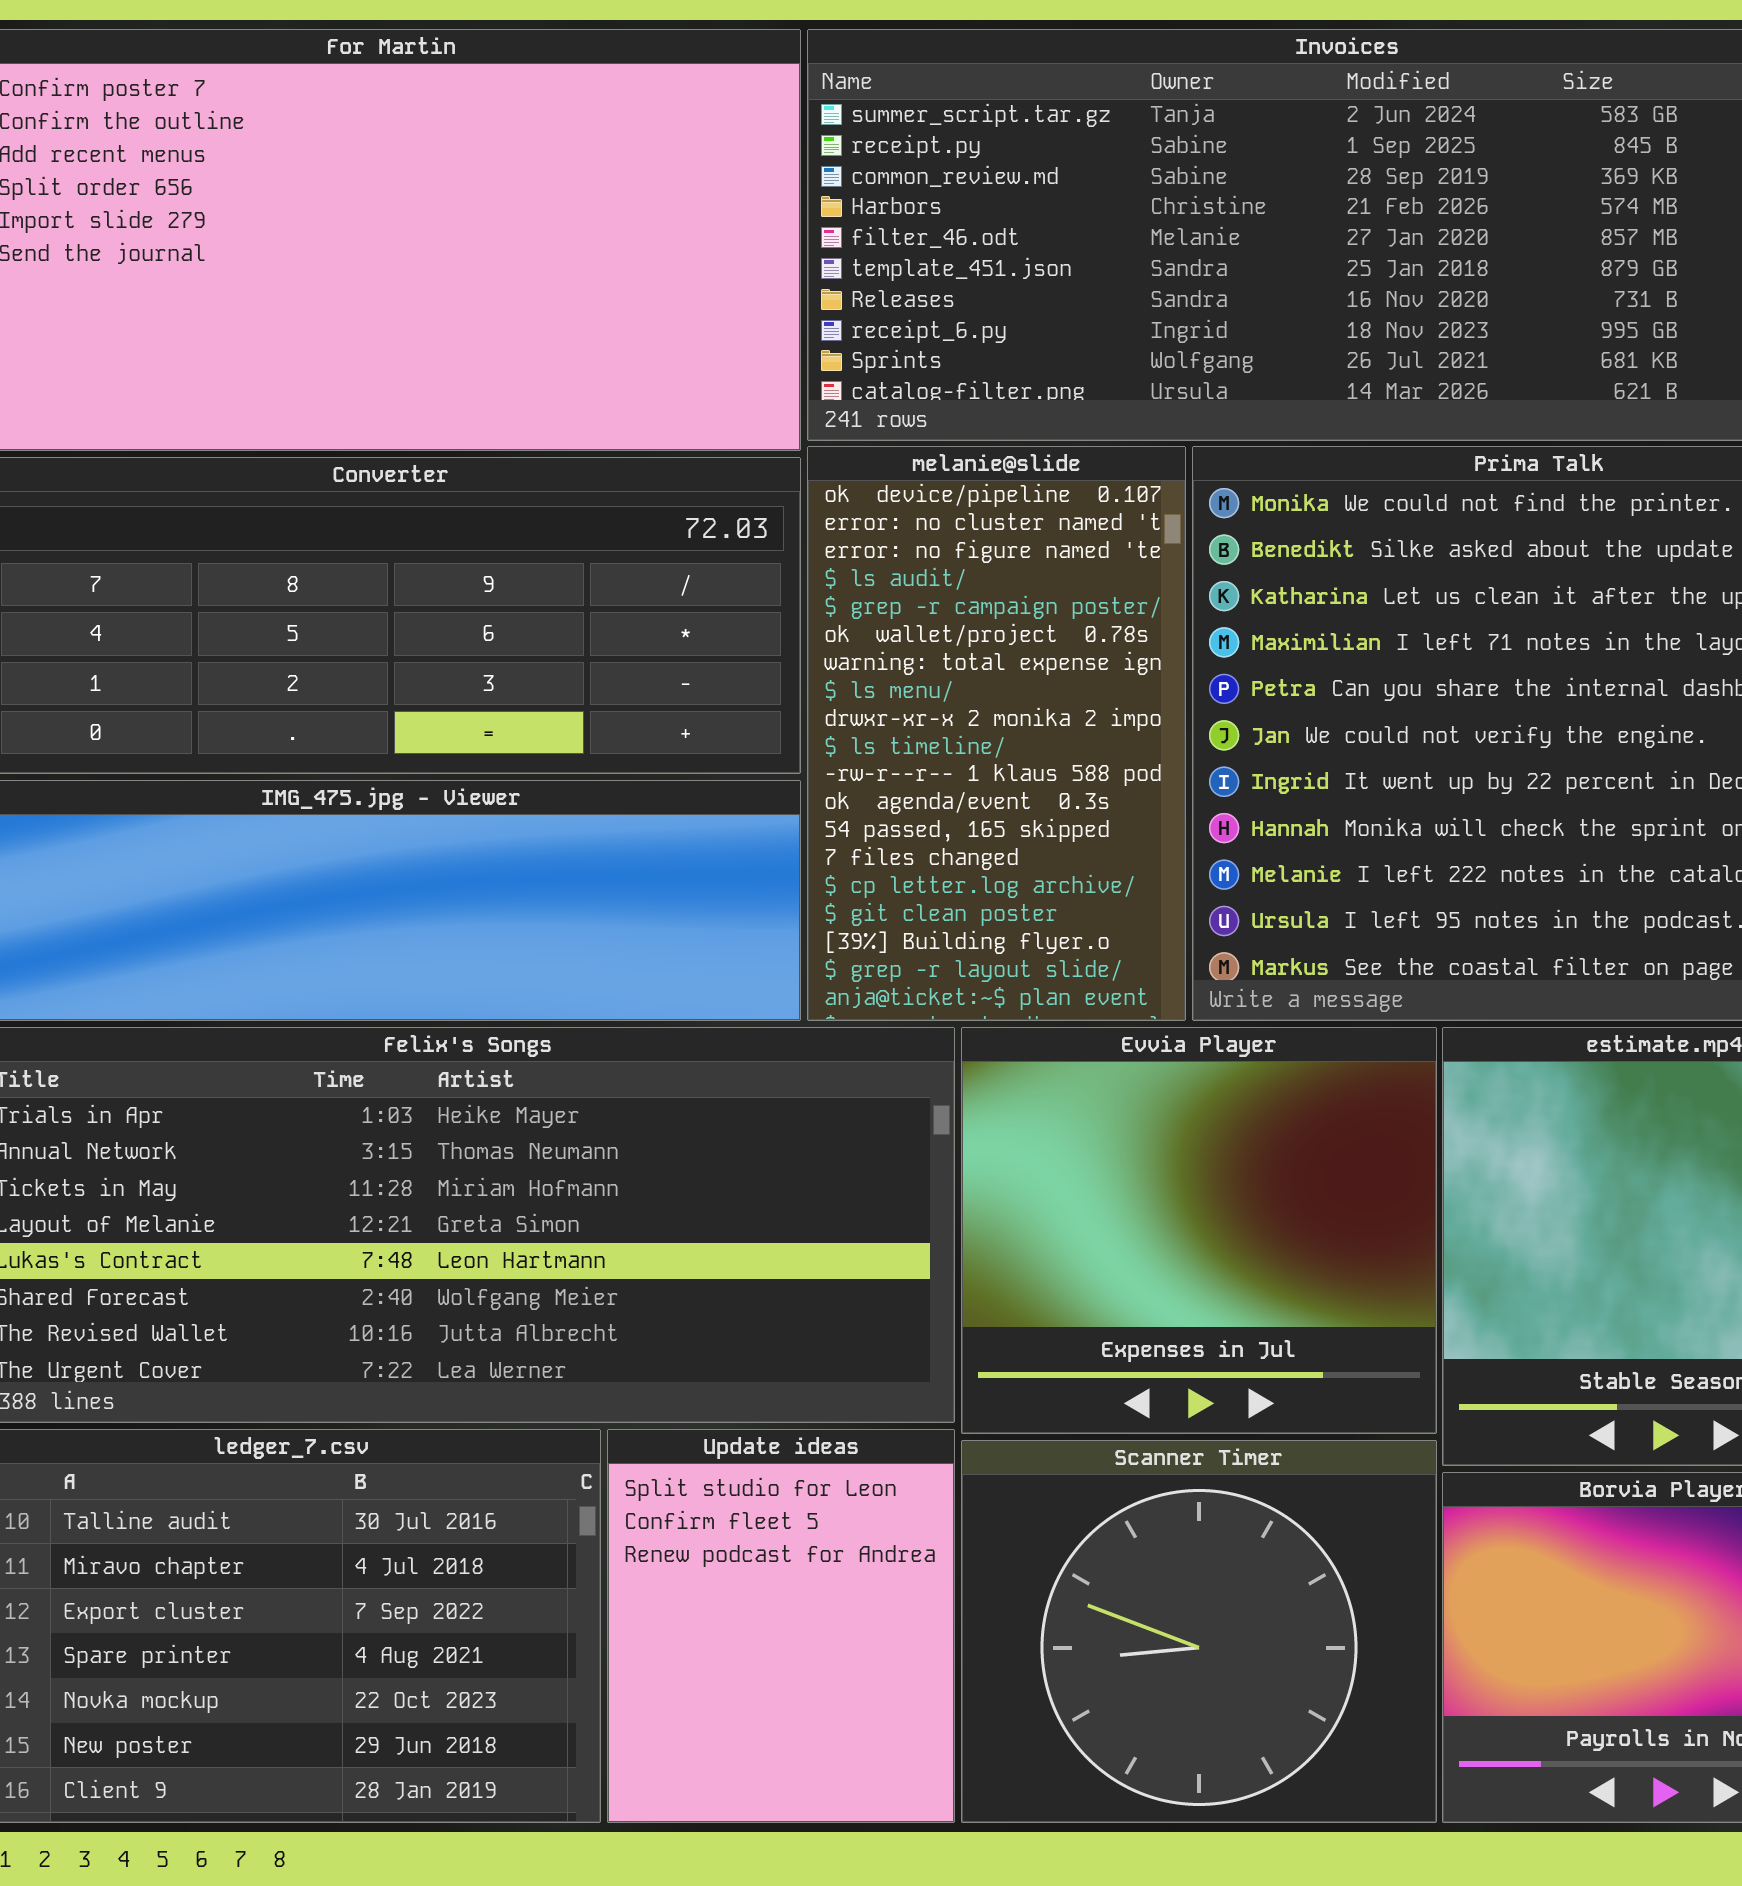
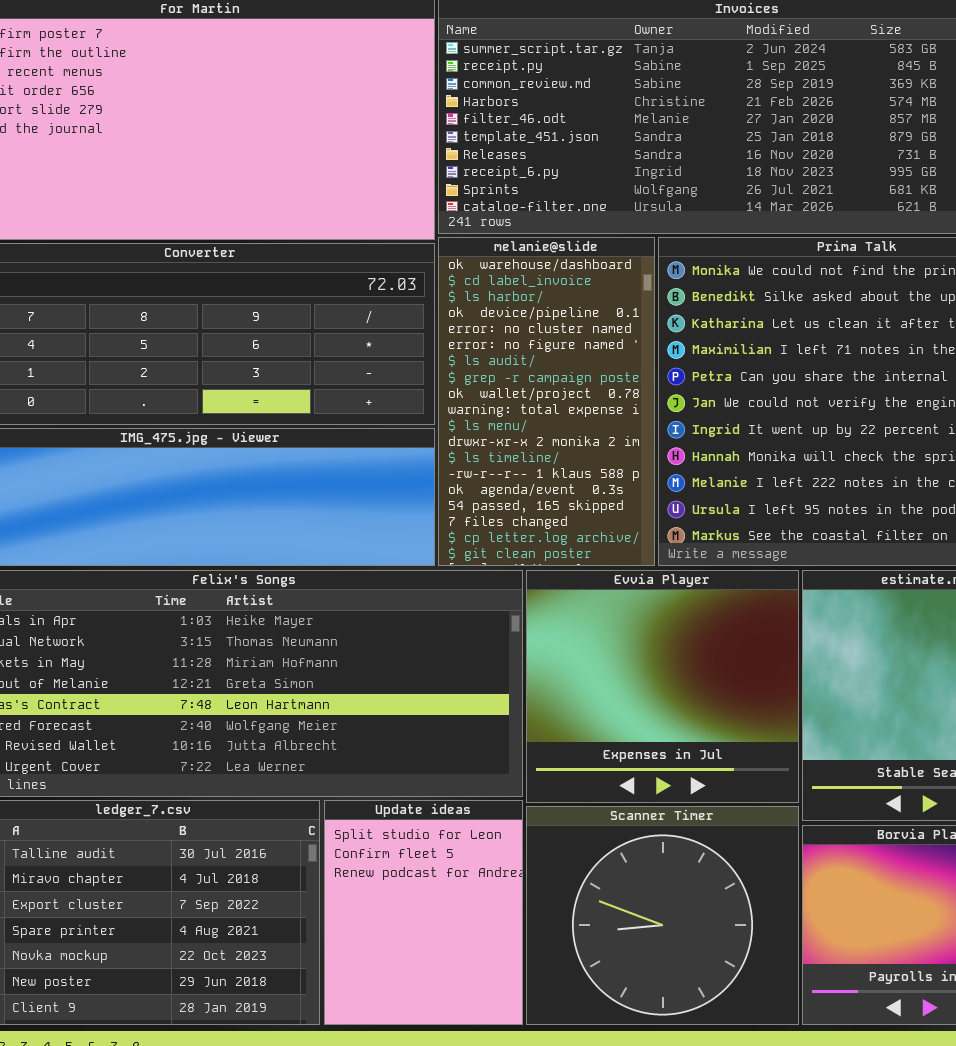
melanie@slide: [807,446,1186,1021] -> [438,237,655,566], scrolled up 3 rows

